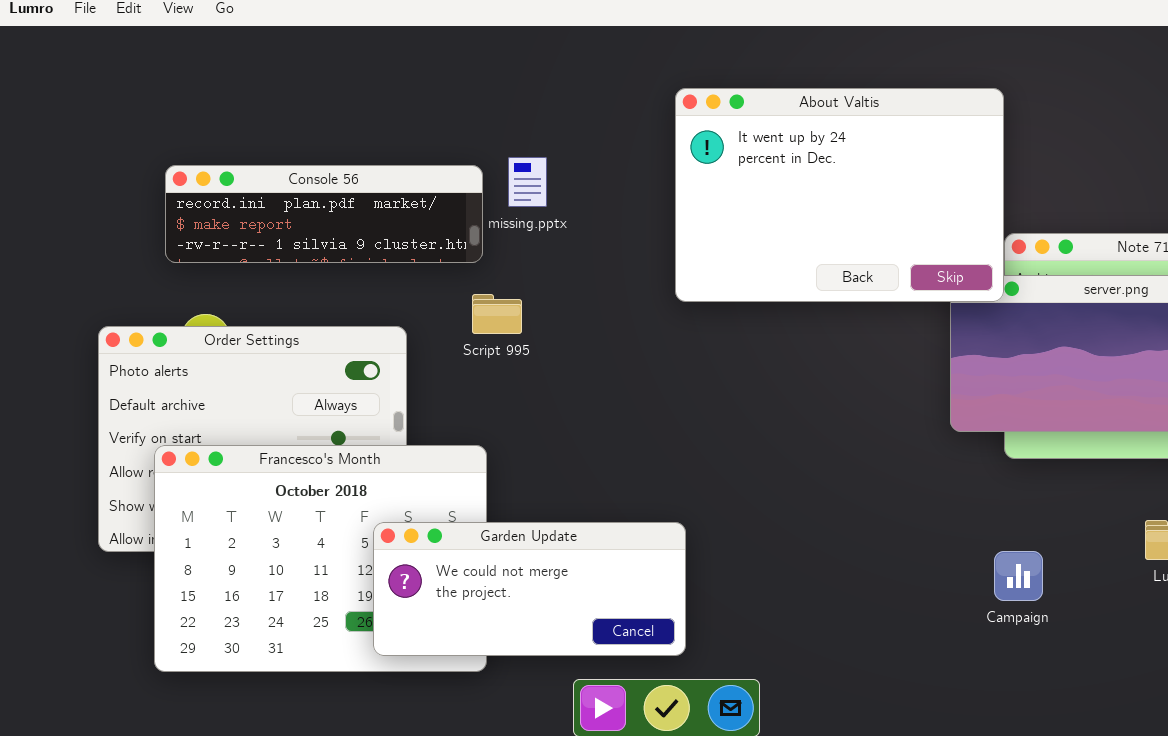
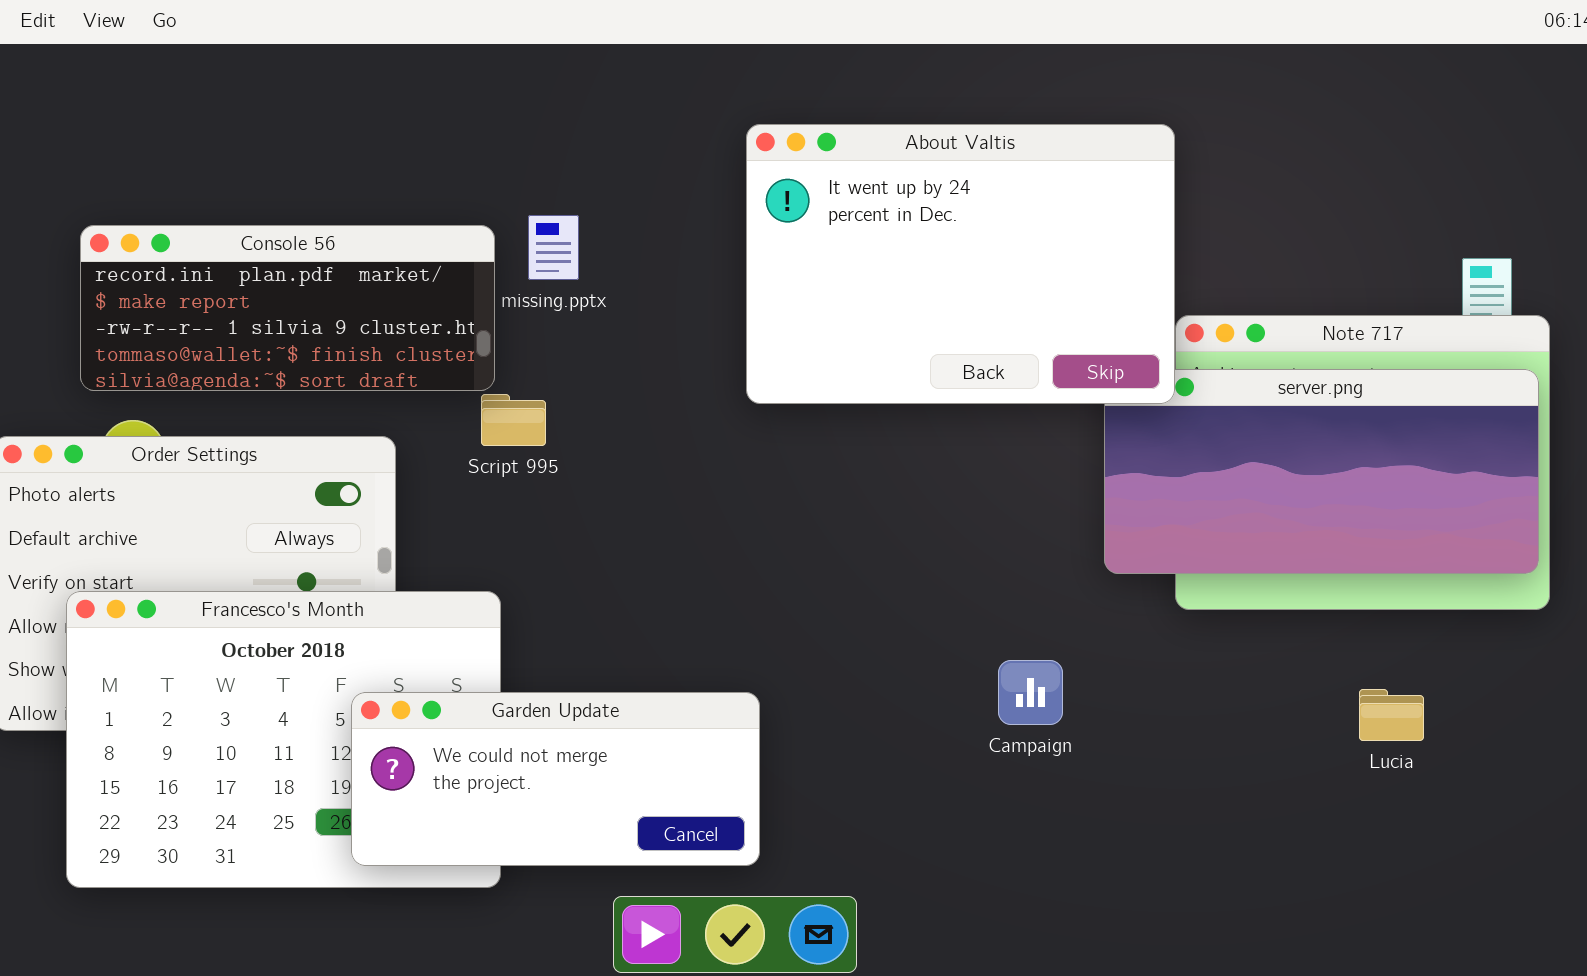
Console 56: [165,165,483,263] -> [80,225,495,391], resized
Campaign: [994,551,1043,601] -> [998,660,1063,725], moved

